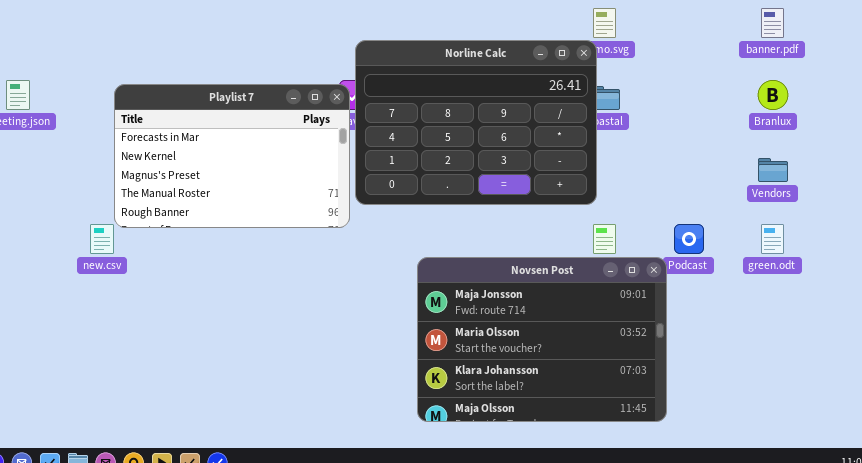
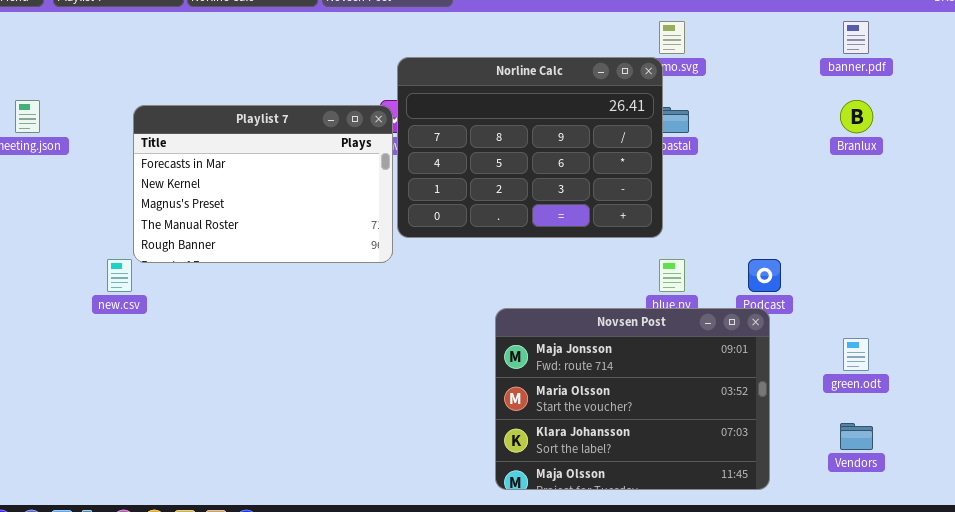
Vendors: [758,158,788,182] -> [840,423,873,450], moved
green.odt: [761,224,784,254] -> [843,338,869,371], moved
Novsen Post: [417,257,667,422] -> [495,308,770,490], moved

